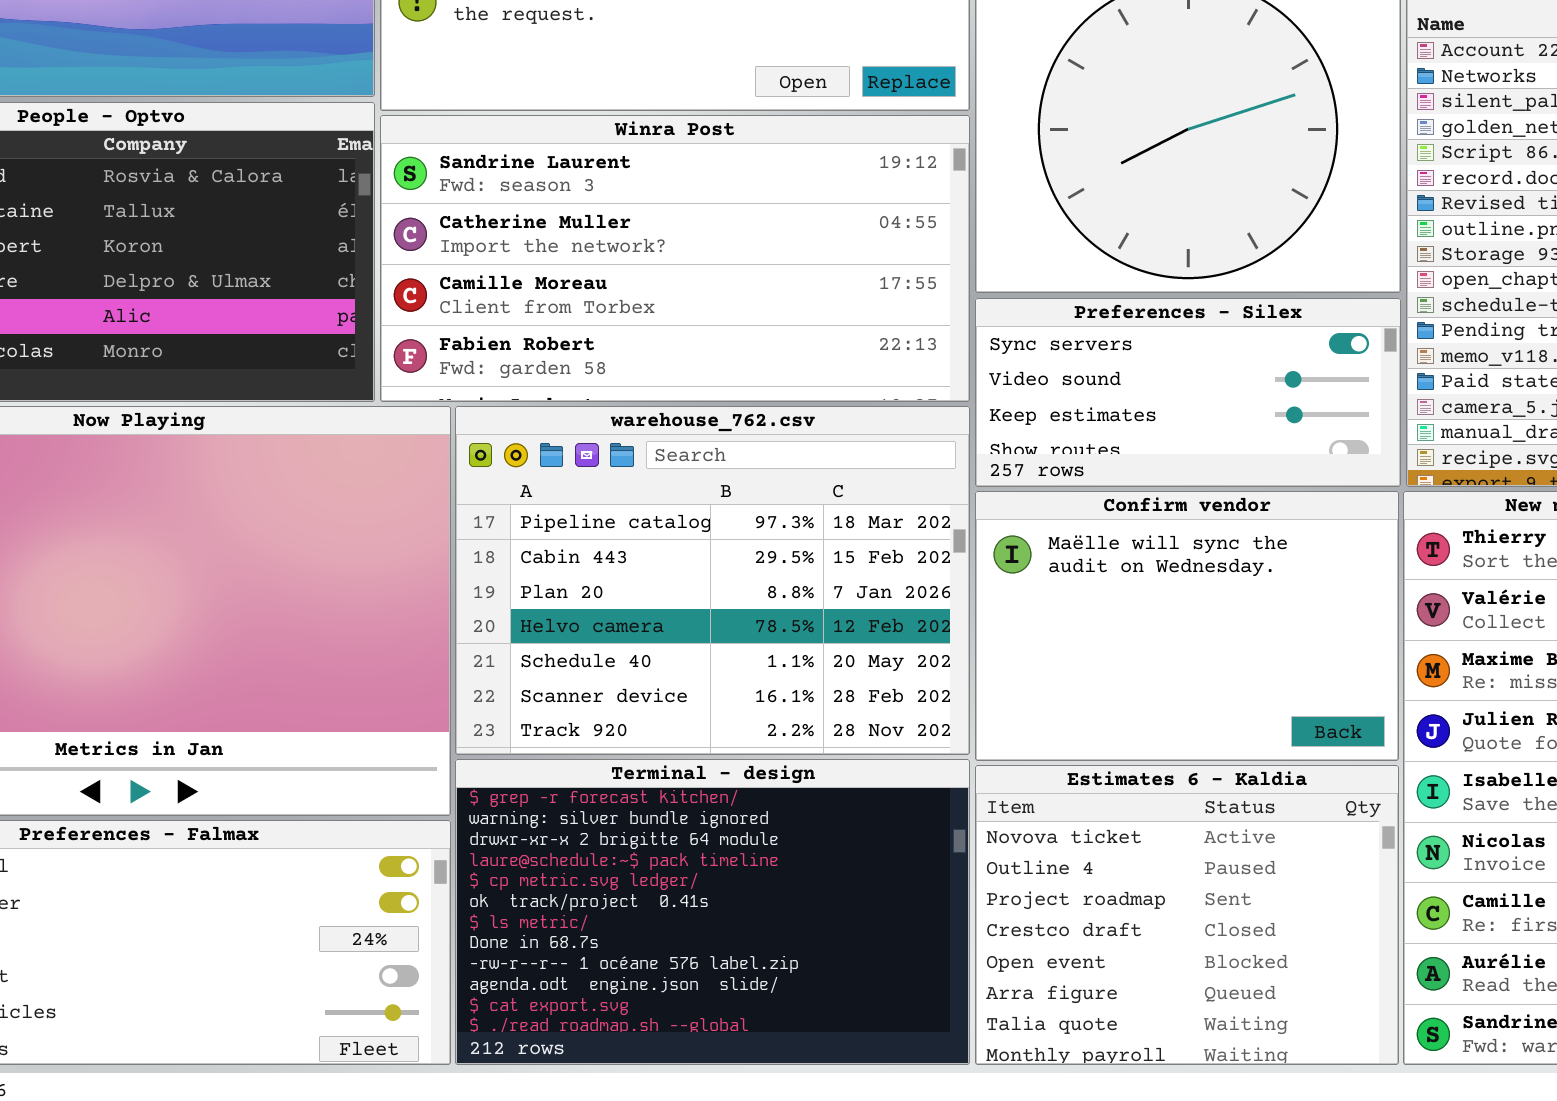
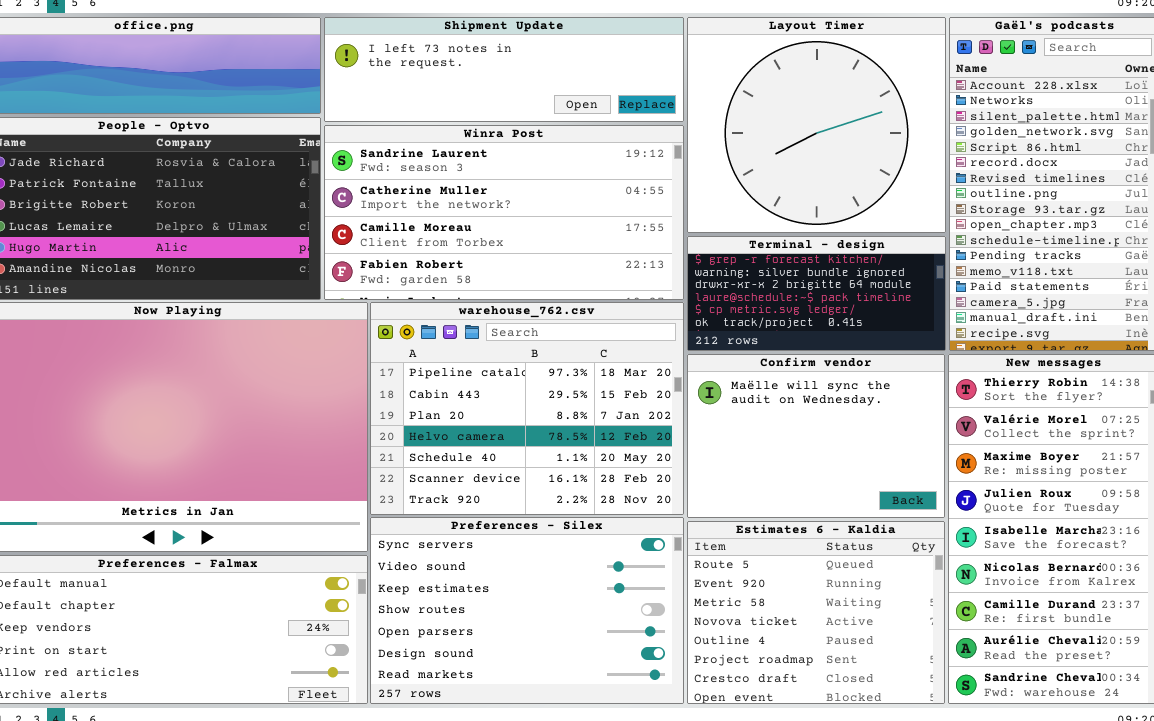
Preferences - Silex: [975,298,1401,487] -> [370,517,684,704], moved, resized
Terminal - design: [455,759,970,1065] -> [687,236,946,351], moved, resized
Estimates 6 - Kaldia: [975,765,1399,1065] -> [687,521,945,704], scrolled up 3 rows

